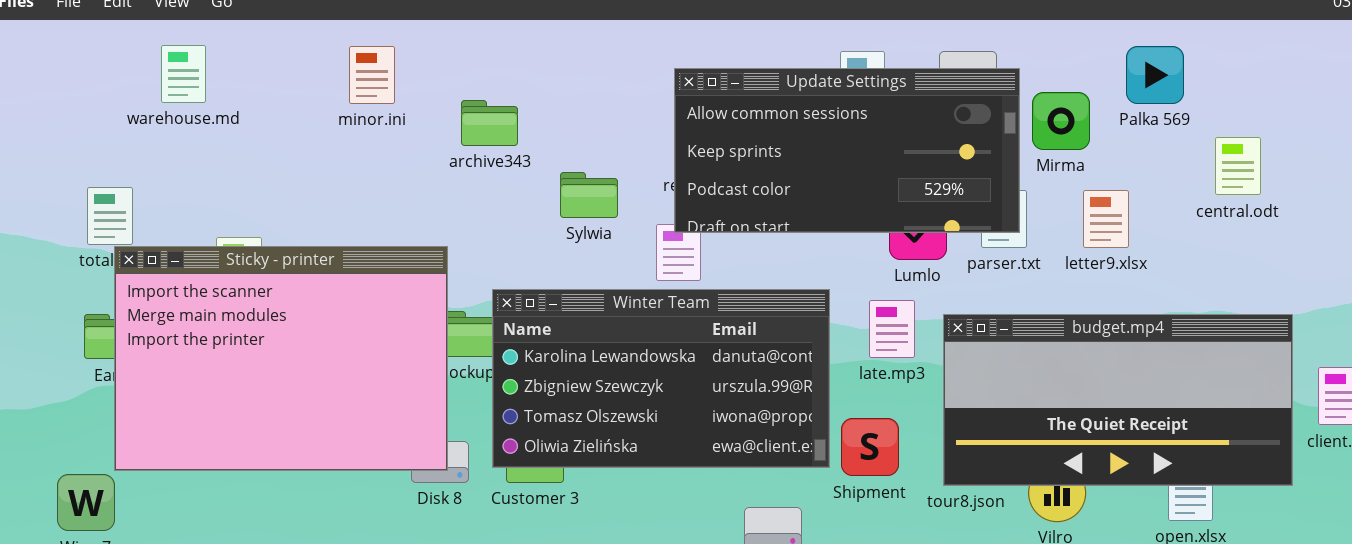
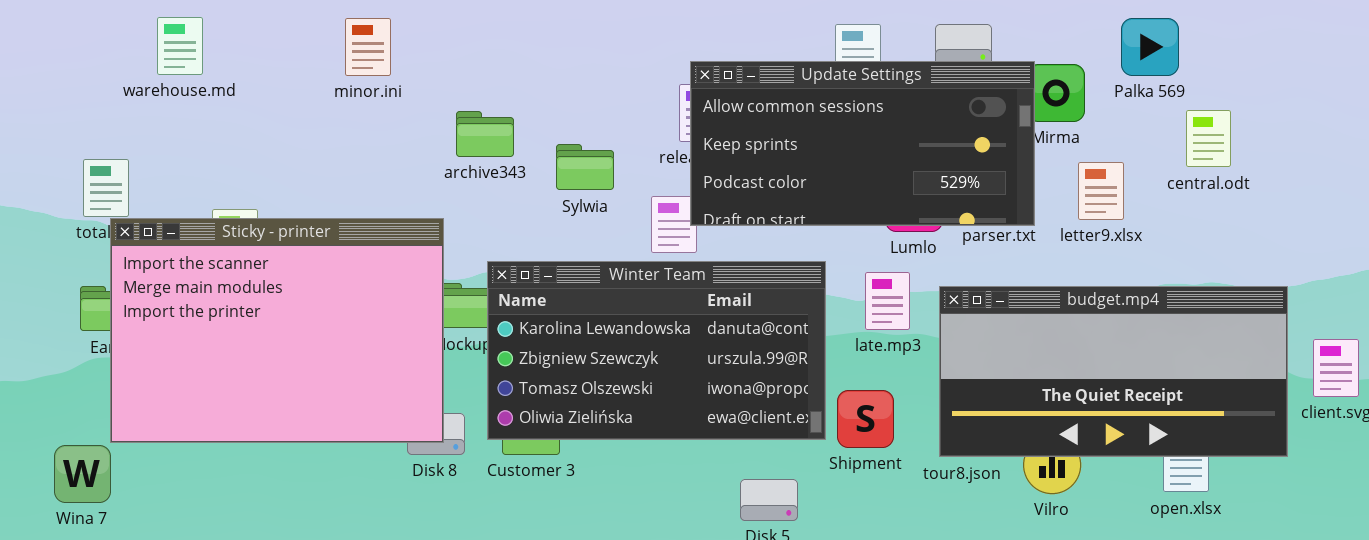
Update Settings: [674,68,1020,233] -> [690,61,1035,226], moved
archive343: [461,100,518,146] -> [456,111,514,157], moved
central.odt: [1215,137,1261,195] -> [1186,110,1231,167], moved

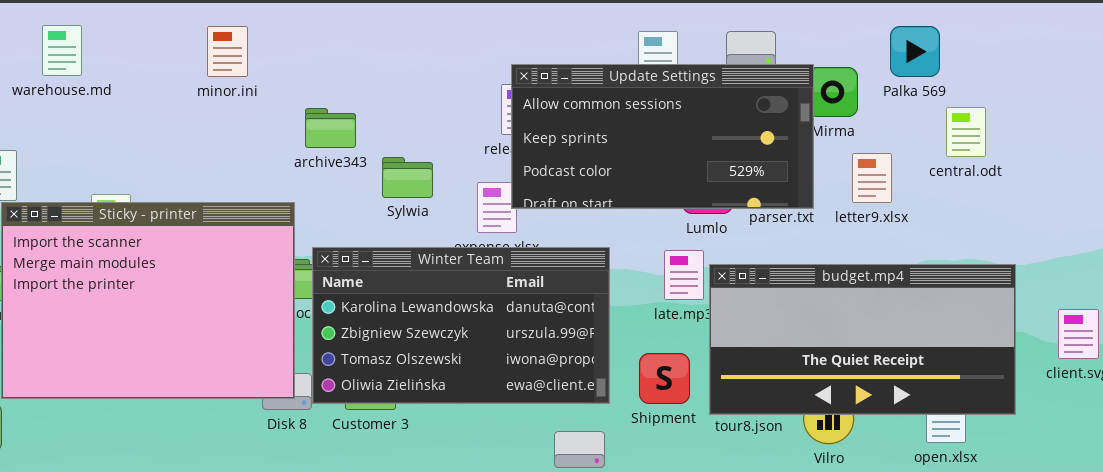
Sylwia: [556,144,614,190] -> [382,157,433,198], moved
Winter Team: [487,261,826,440] -> [312,247,610,404], moved
budget.mp4: [939,286,1288,457] -> [709,264,1016,415], moved

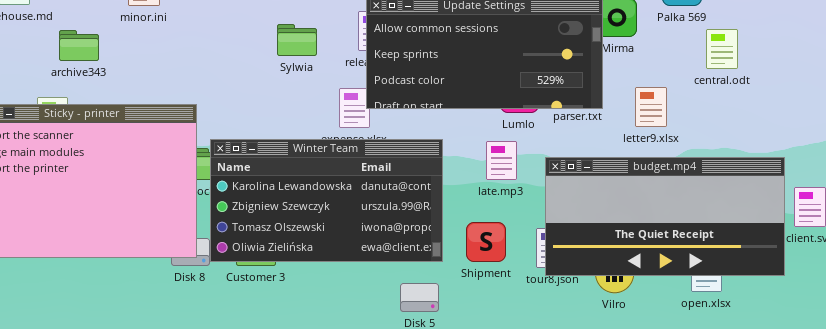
archive343: [305,108,356,148] -> [59,30,99,61], moved
letter9.xlsx: [852,153,892,203] -> [635,87,667,127], moved
Sylwia: [382,157,433,198] -> [277,24,317,56], moved
budget.mp4: [709,264,1016,415] -> [545,157,785,276], moved

